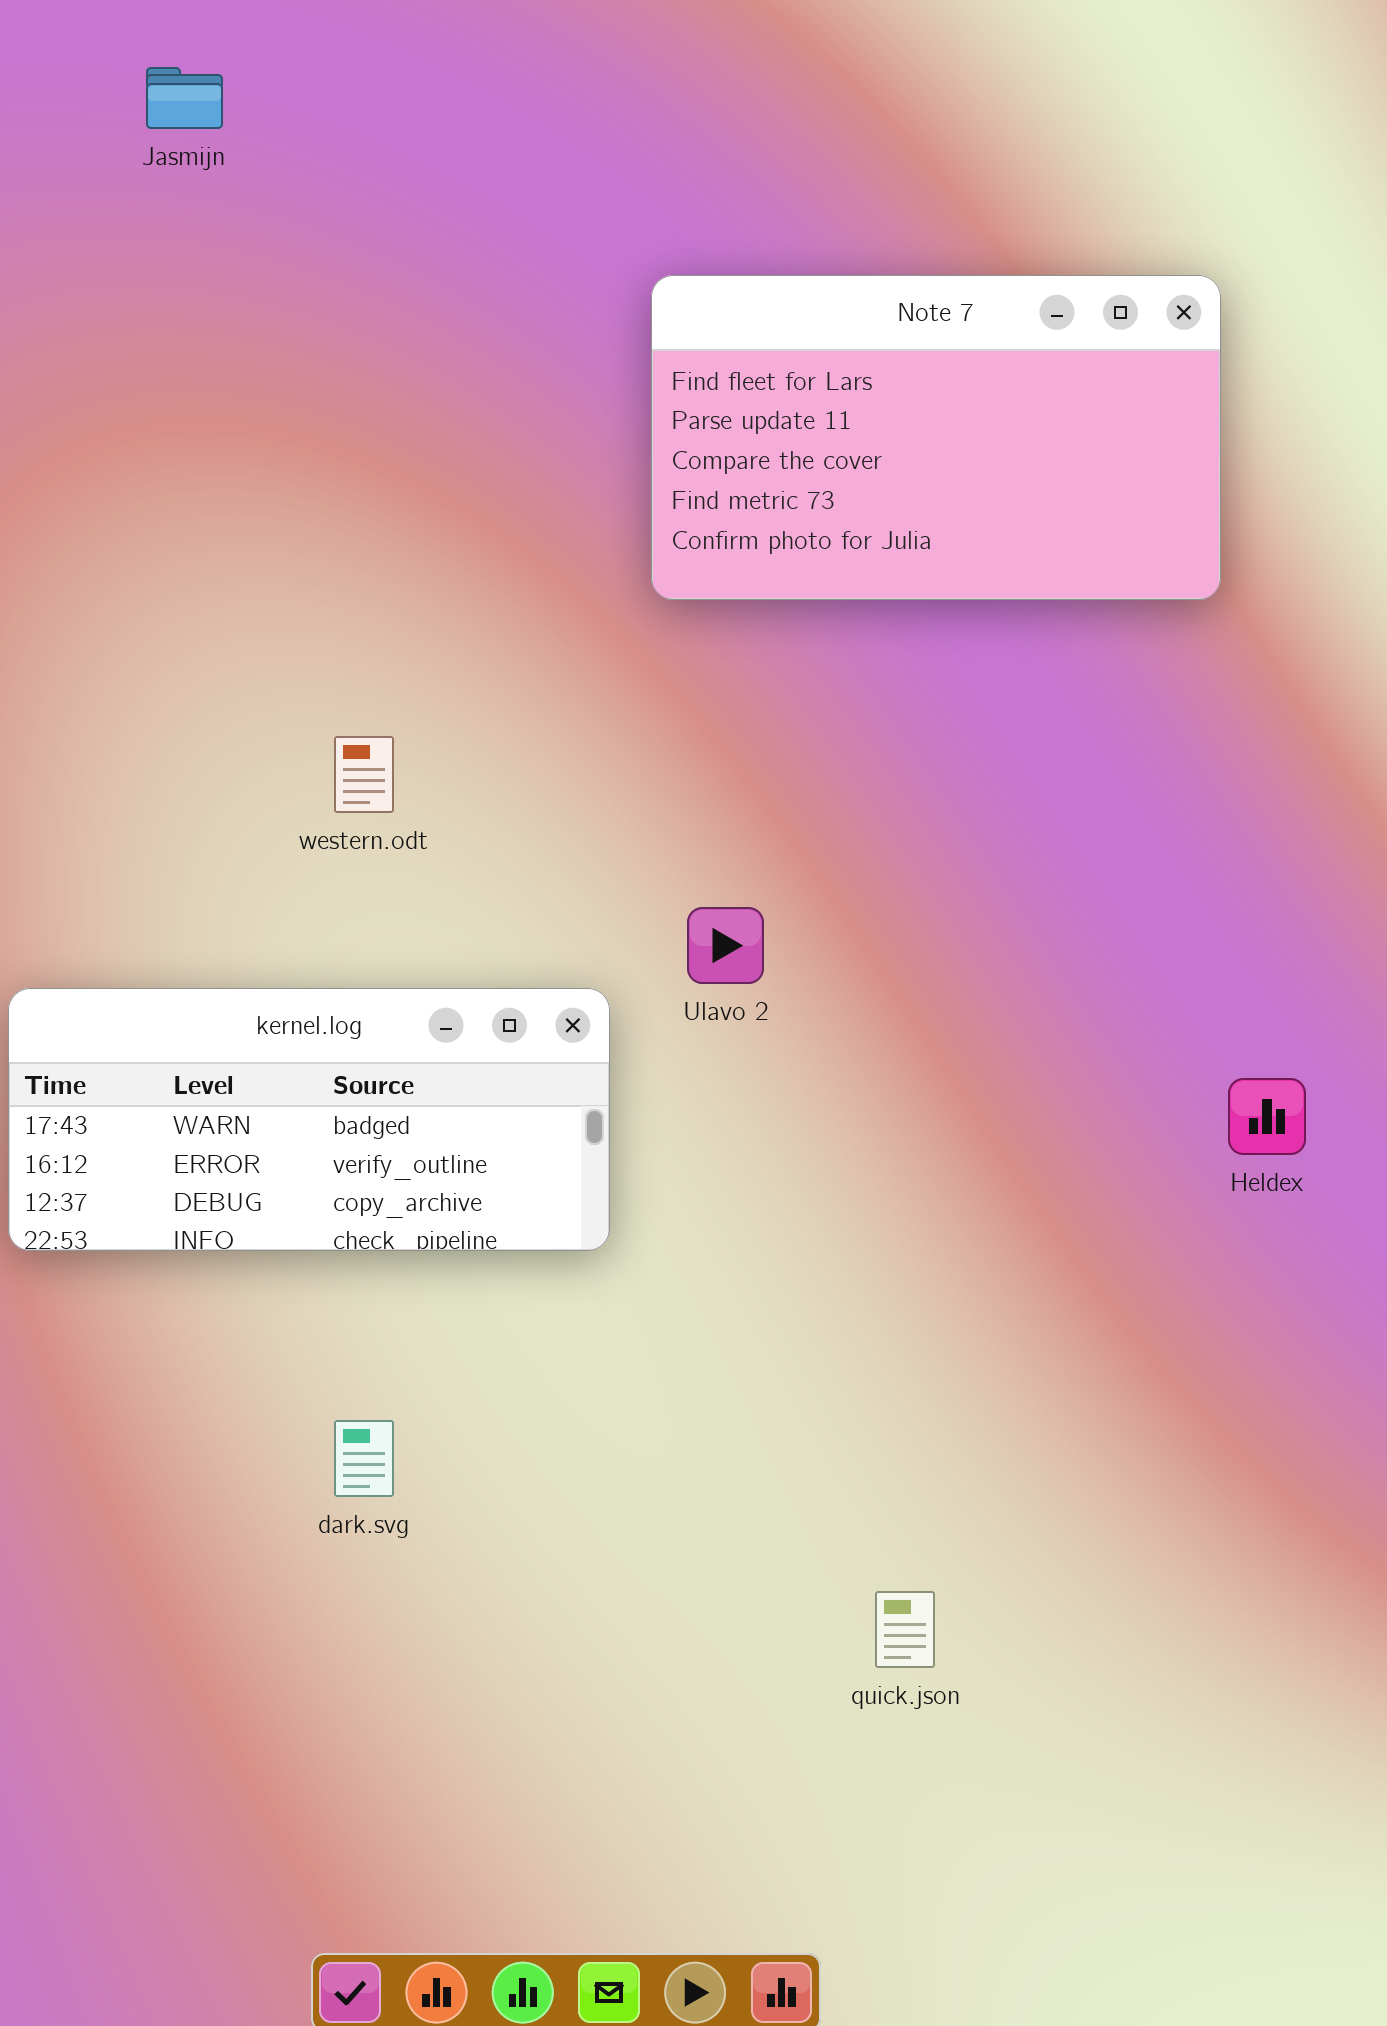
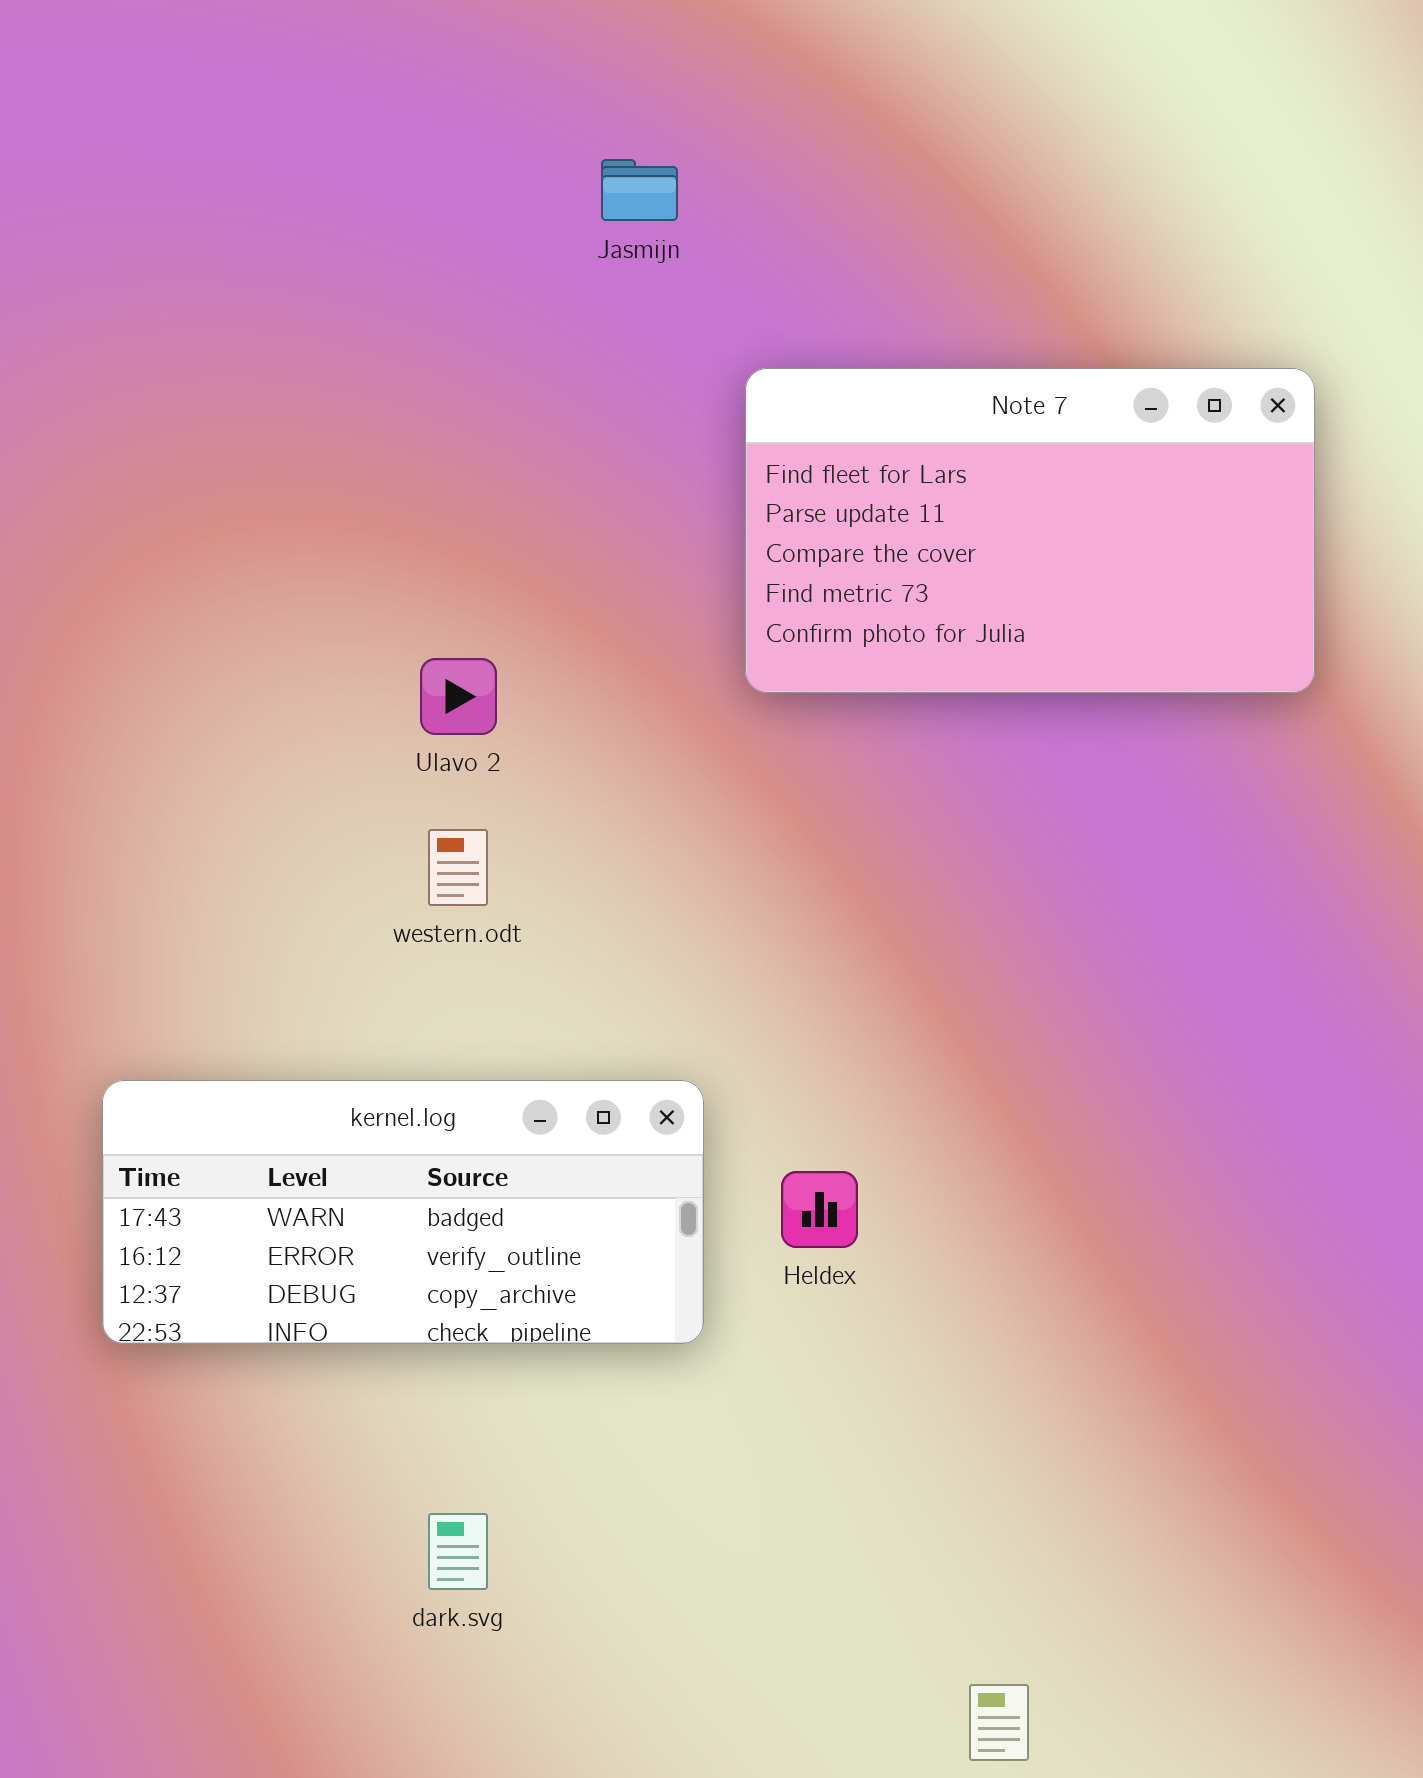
Jasmijn: [146,67,223,129] -> [601,159,678,221], moved
Ulavo 2: [687,907,764,984] -> [420,658,497,735], moved
Heldex: [1228,1078,1306,1155] -> [781,1171,858,1248], moved

